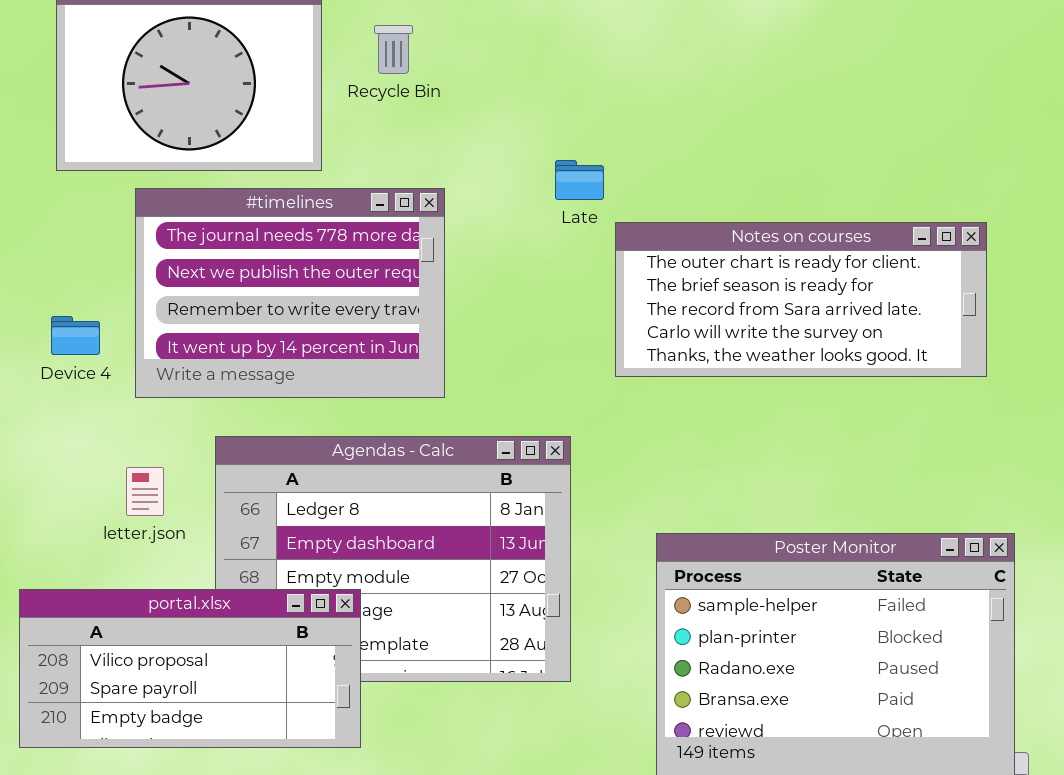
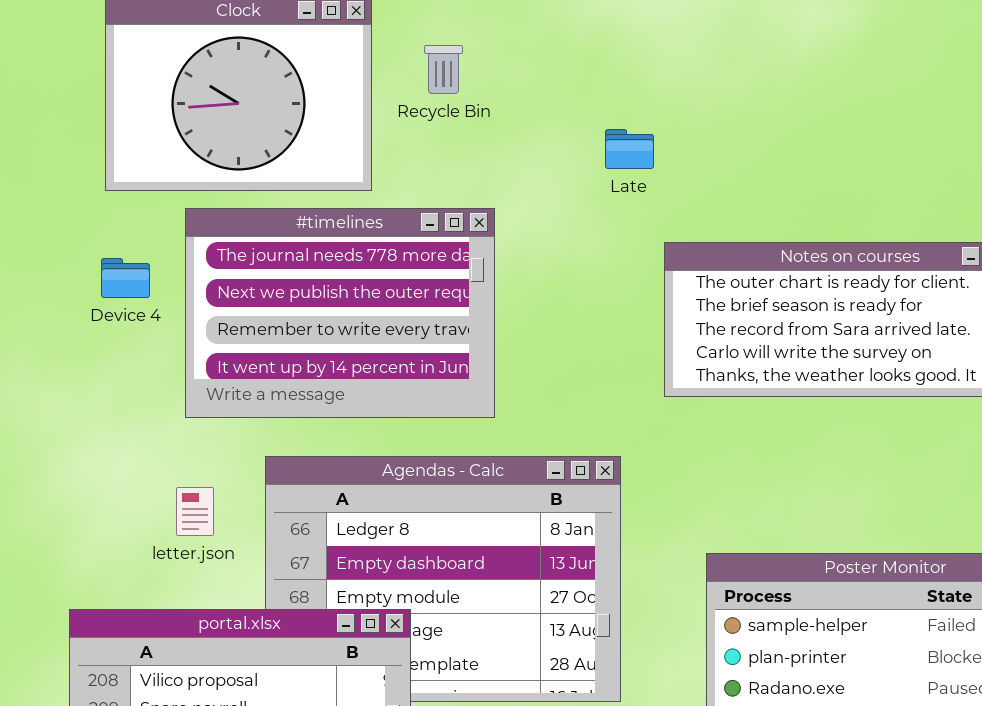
Late: [555,160,604,200] -> [605,129,654,169], moved
Device 4: [51,316,100,355] -> [101,258,150,298], moved

